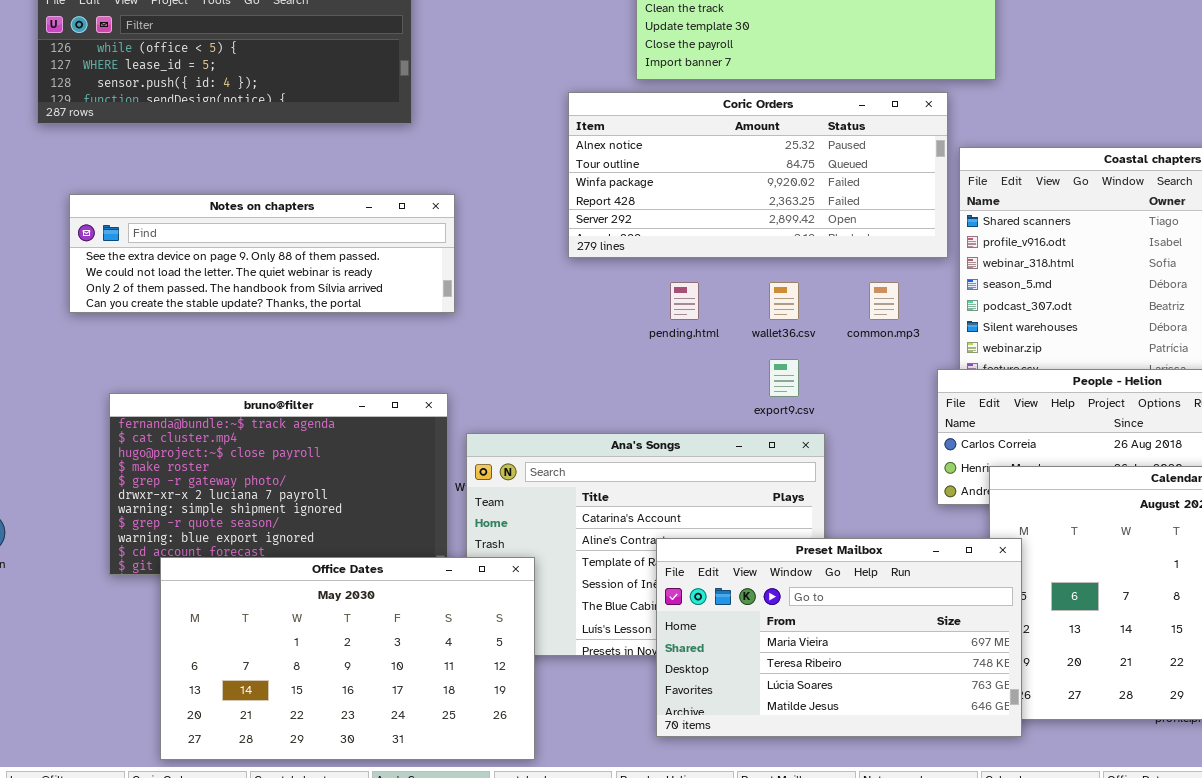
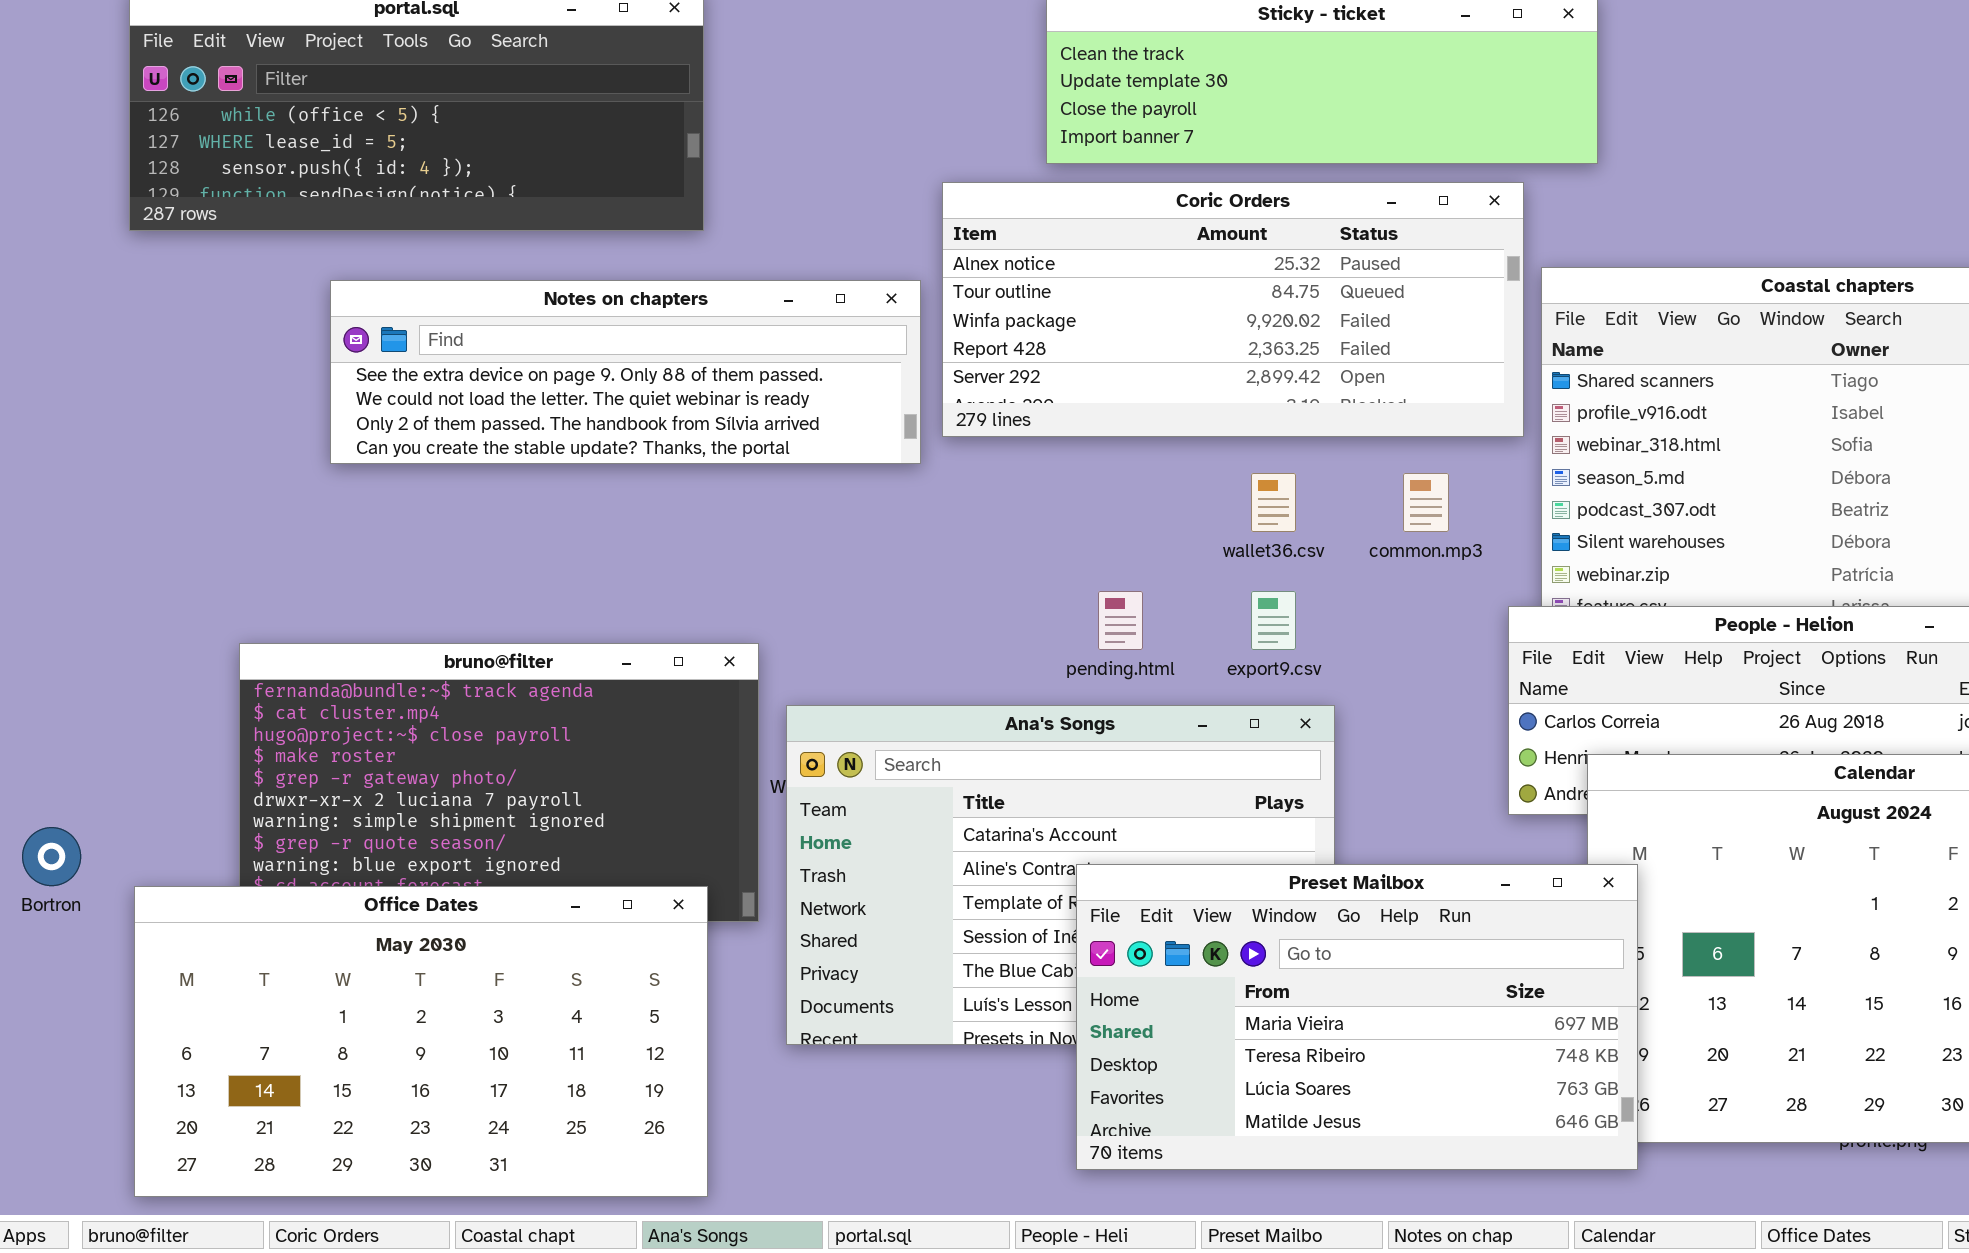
Notes on chapters: [69,194,455,313] -> [330,280,921,464], moved
pending.html: [670,282,699,320] -> [1098,591,1143,650], moved
Office Dates: [160,557,535,760] -> [134,886,708,1197], moved

